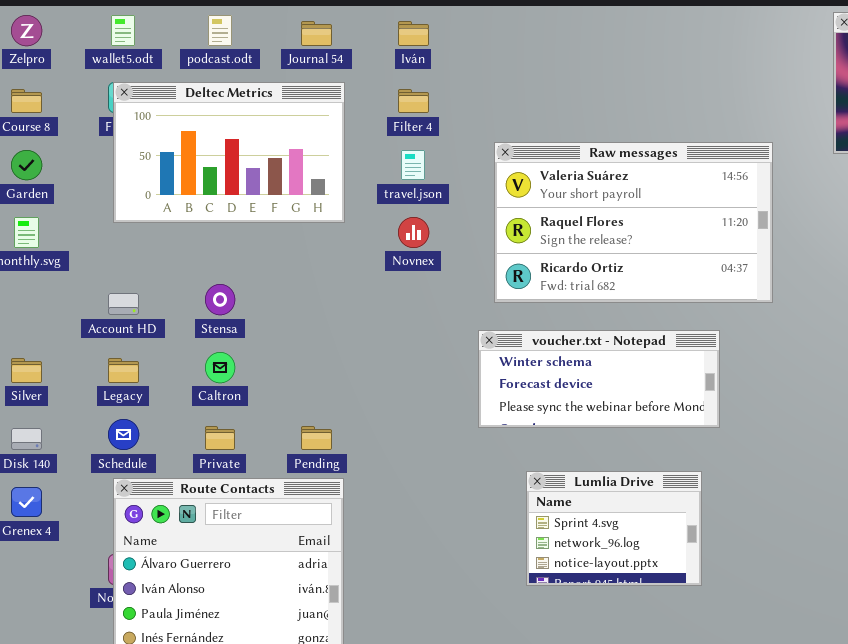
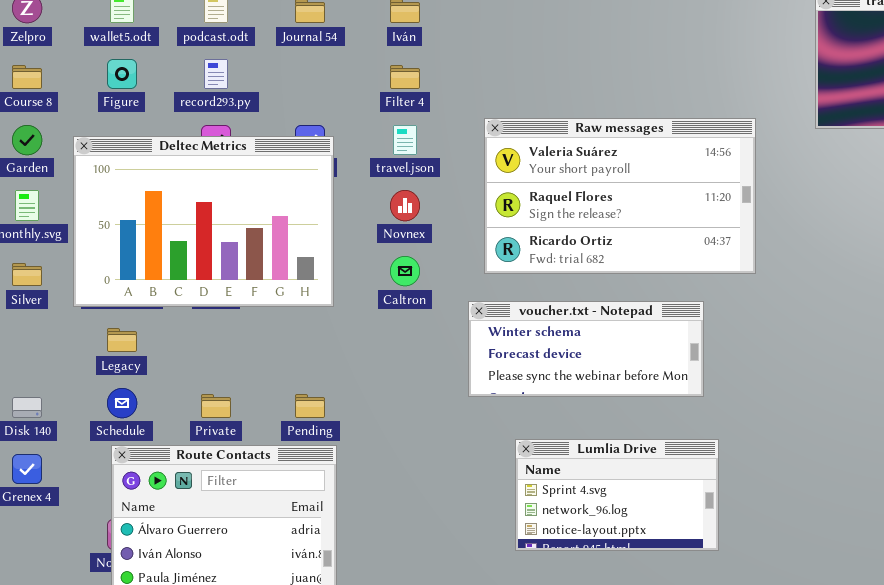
Deltec Metrics: [113,82,345,223] -> [73,136,334,307], moved, resized
Caltron: [205,352,235,383] -> [390,256,420,286], moved
Silver: [11,358,42,383] -> [12,263,42,286], moved
Lumlia Drive: [526,471,702,586] -> [515,439,719,551], resized

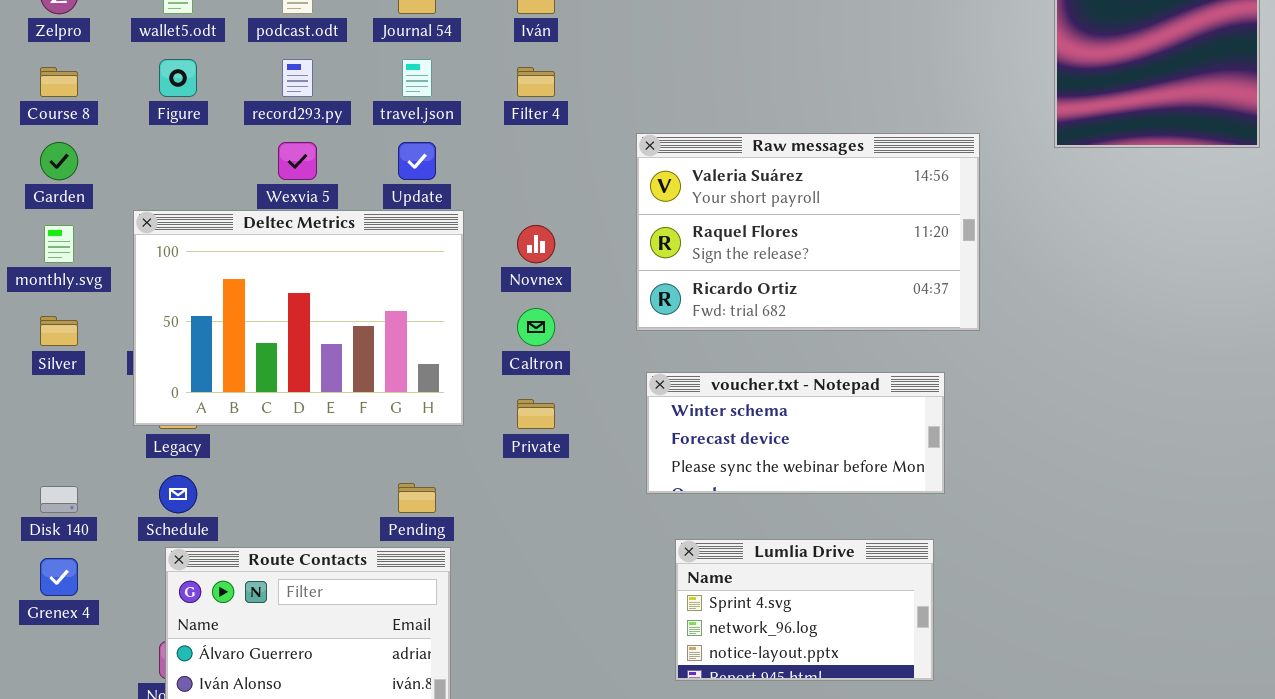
travel.json: [393,125,417,155] -> [402,59,432,97], moved
Deltec Metrics: [73,136,334,307] -> [133,210,464,426], moved
voucher.txt - Notepad: [468,301,704,397] -> [646,372,945,494], moved
Private: [201,394,231,418] -> [517,399,555,429], moved

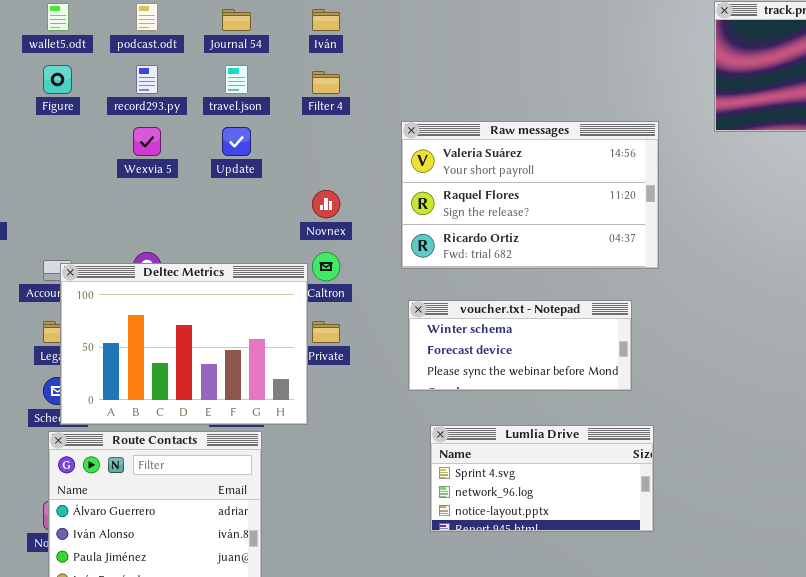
Deltec Metrics: [133,210,464,426] -> [60,263,308,425], moved
Lumlia Drive: [675,539,934,681] -> [430,425,654,532], resized

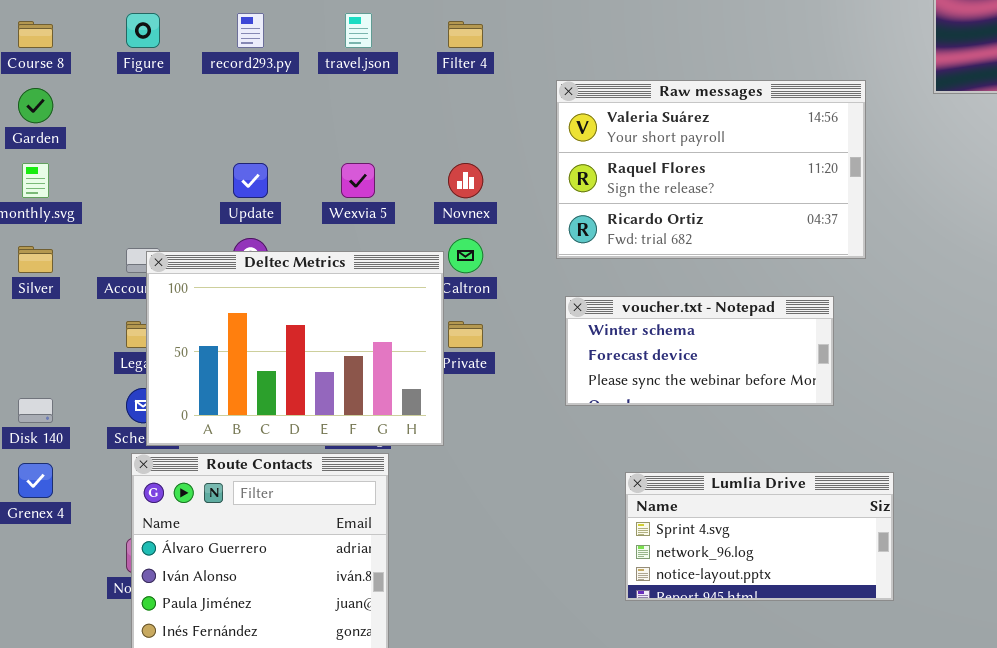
Wexvia 5: [133,127,161,156] -> [341,163,375,198], moved
Update: [222,127,251,156] -> [233,163,268,198], moved
Lumlia Drive: [430,425,654,532] -> [625,472,894,601], moved

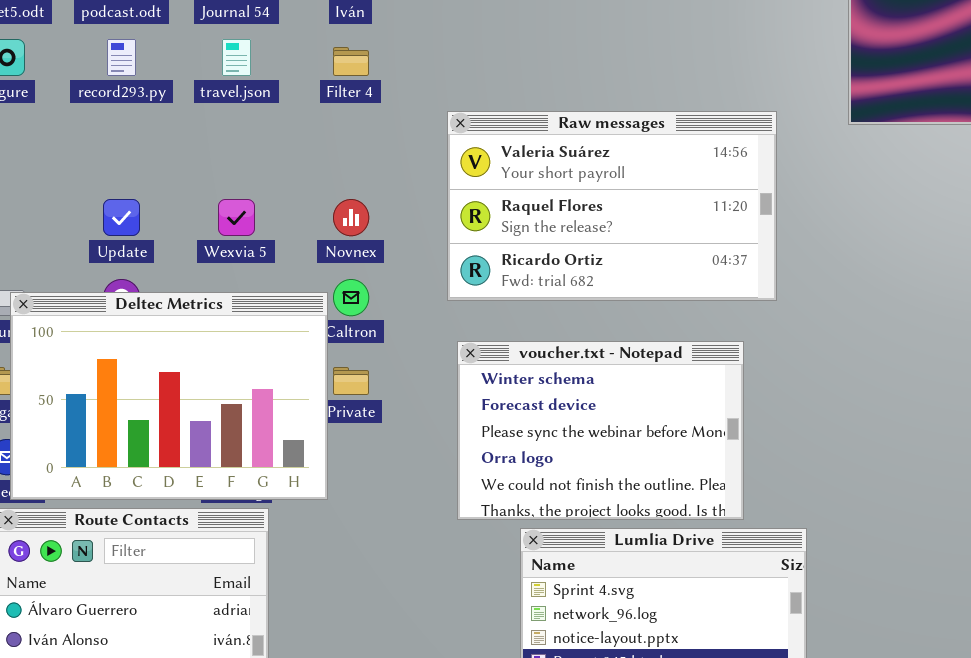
voucher.txt - Notepad: [565,296,834,406] -> [457,341,744,520], resized

